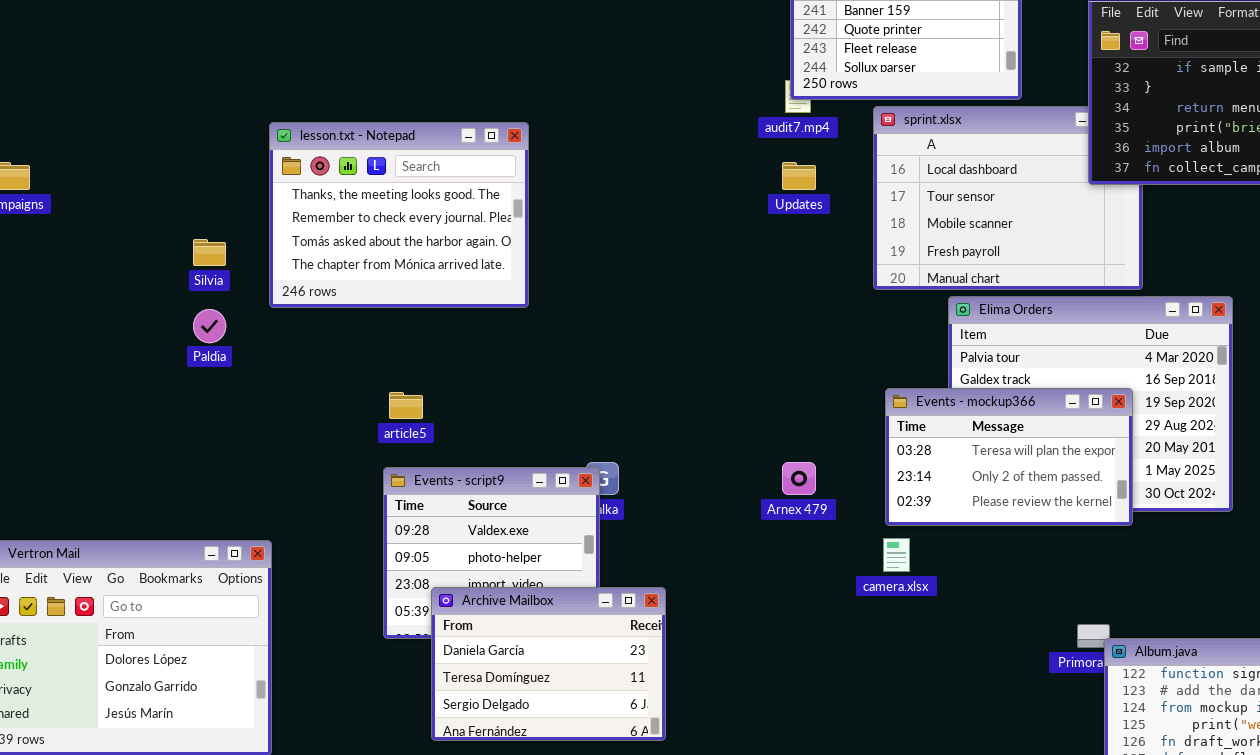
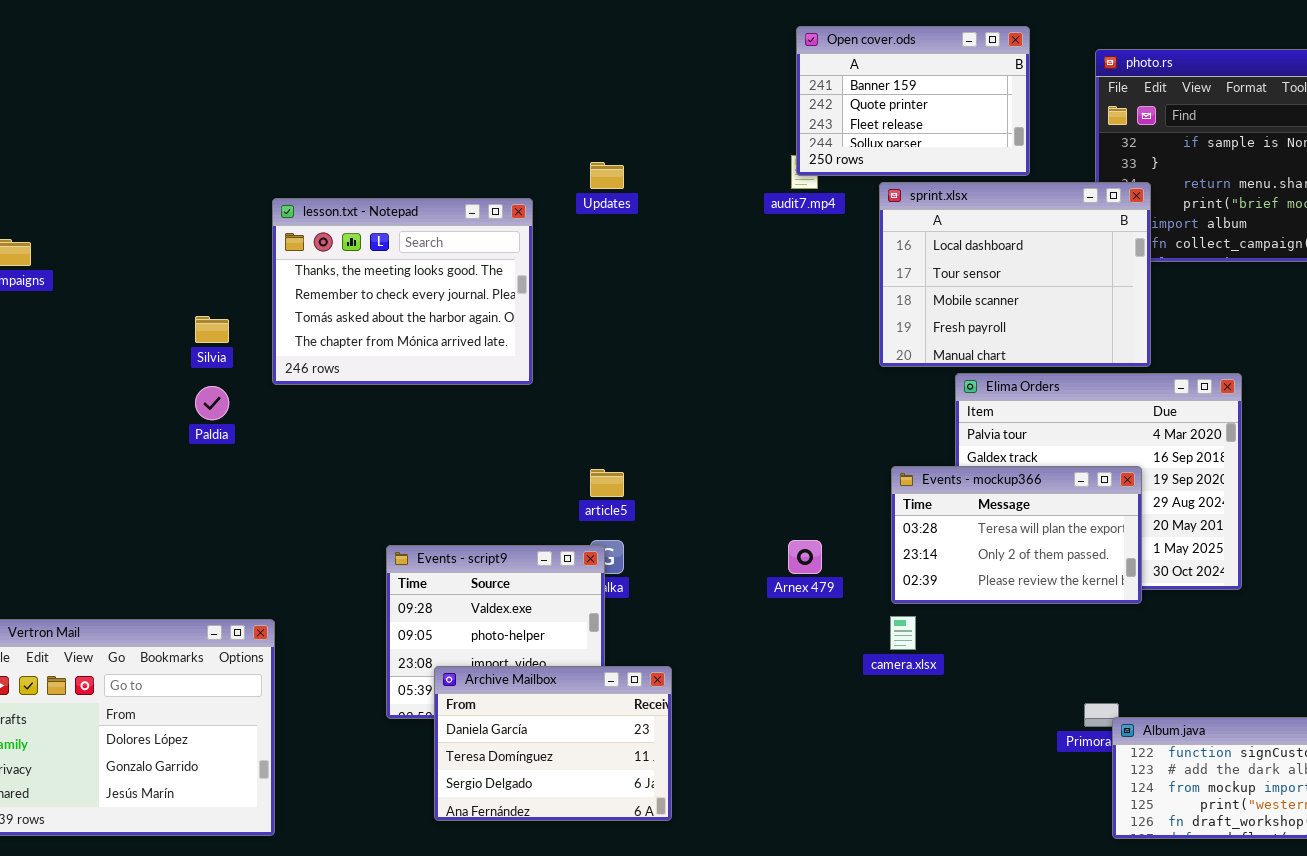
sprint.xlsx: [873,106,1143,290] -> [879,182,1151,367], raised
Updates: [782,162,816,190] -> [590,162,624,189], moved
article5: [389,392,423,419] -> [590,469,624,497], moved

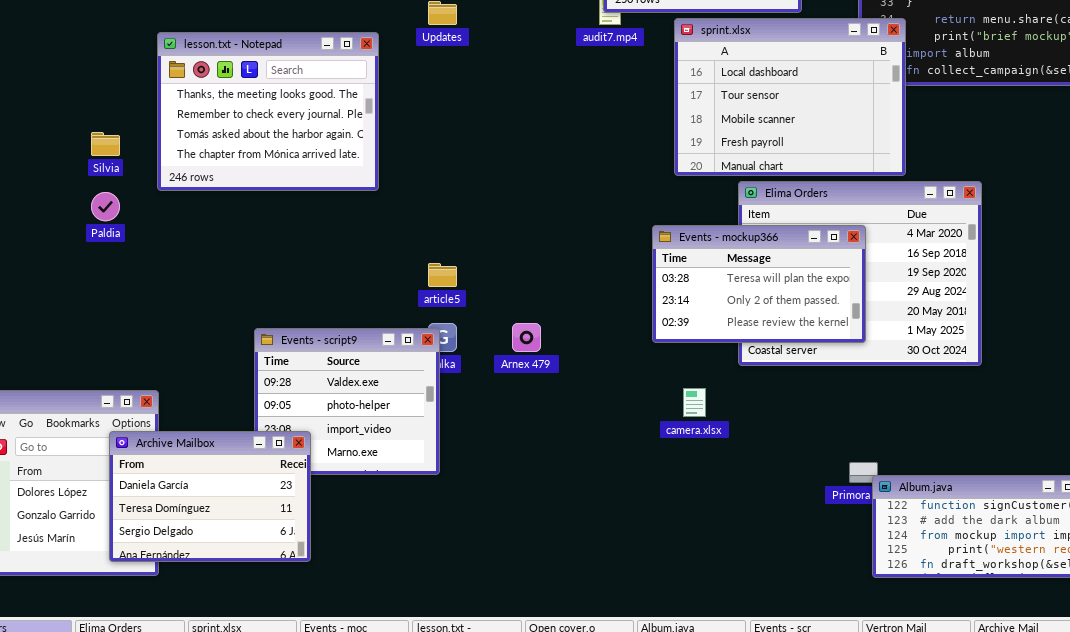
Events - mockup366: [891,466,1142,604] -> [652,225,866,343], moved
Arnex 479: [788,540,822,574] -> [512,323,541,352], moved
Archive Mailbox: [434,666,672,821] -> [109,431,311,562], moved

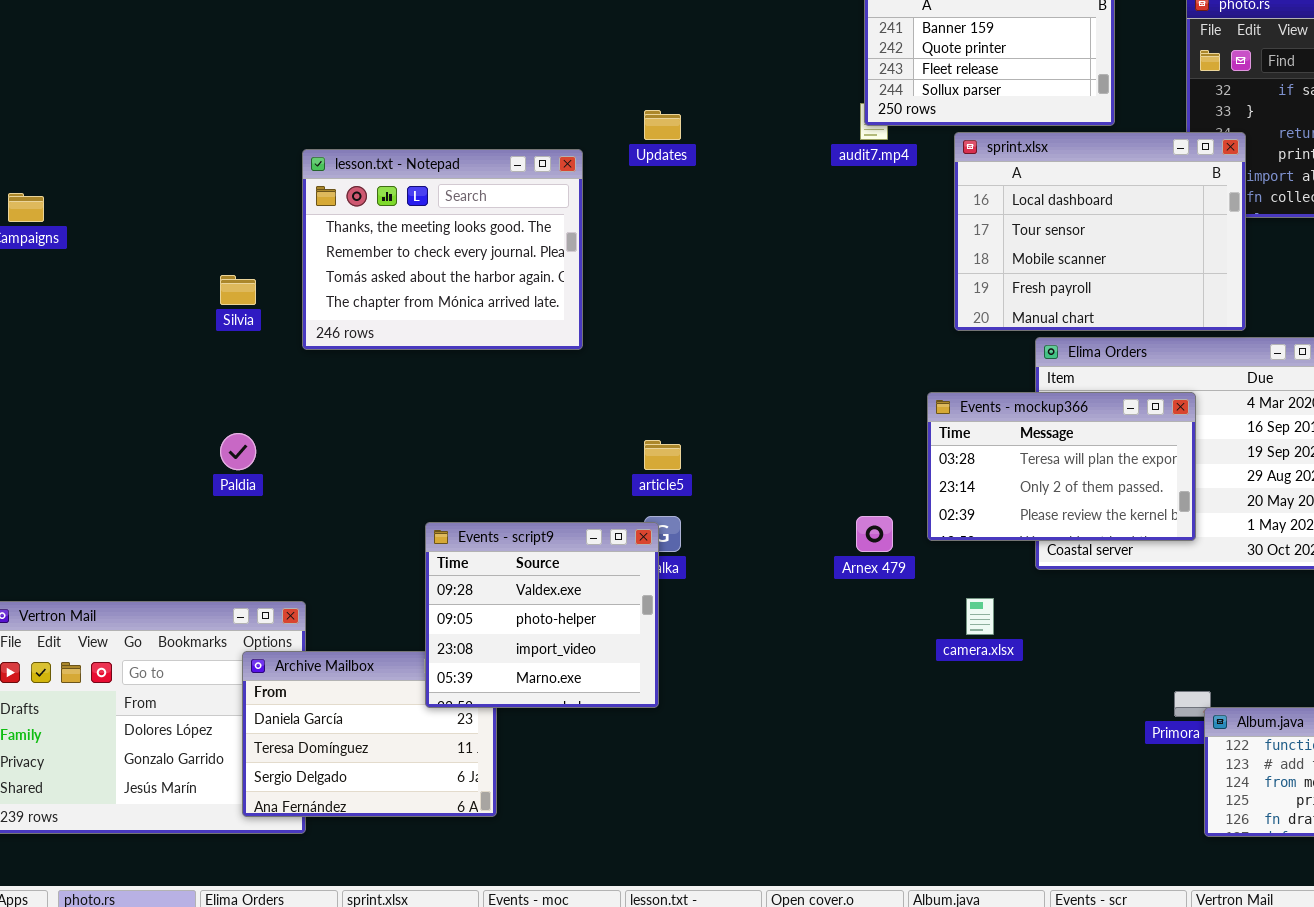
Paldia: [91,192,120,221] -> [220,433,256,470], moved
Arnex 479: [512,323,541,352] -> [856,516,893,552], moved
Events - script9: [254,328,440,475] -> [425,522,659,708], raised

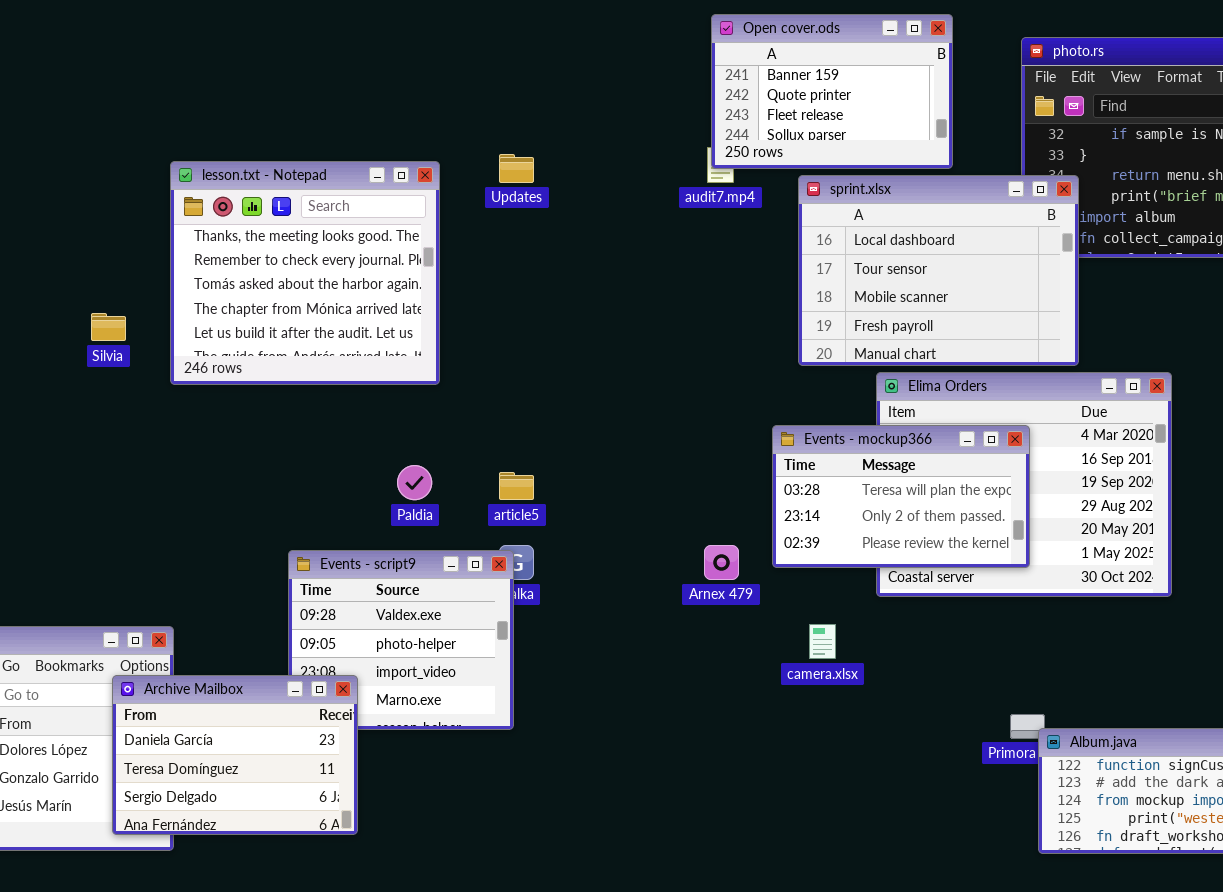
lesson.txt - Notepad: [302,149,583,350] -> [170,161,440,385], resized
Paldia: [220,433,256,470] -> [397,465,432,500], moved
Archive Mailbox: [242,651,497,817] -> [112,675,358,835], raised

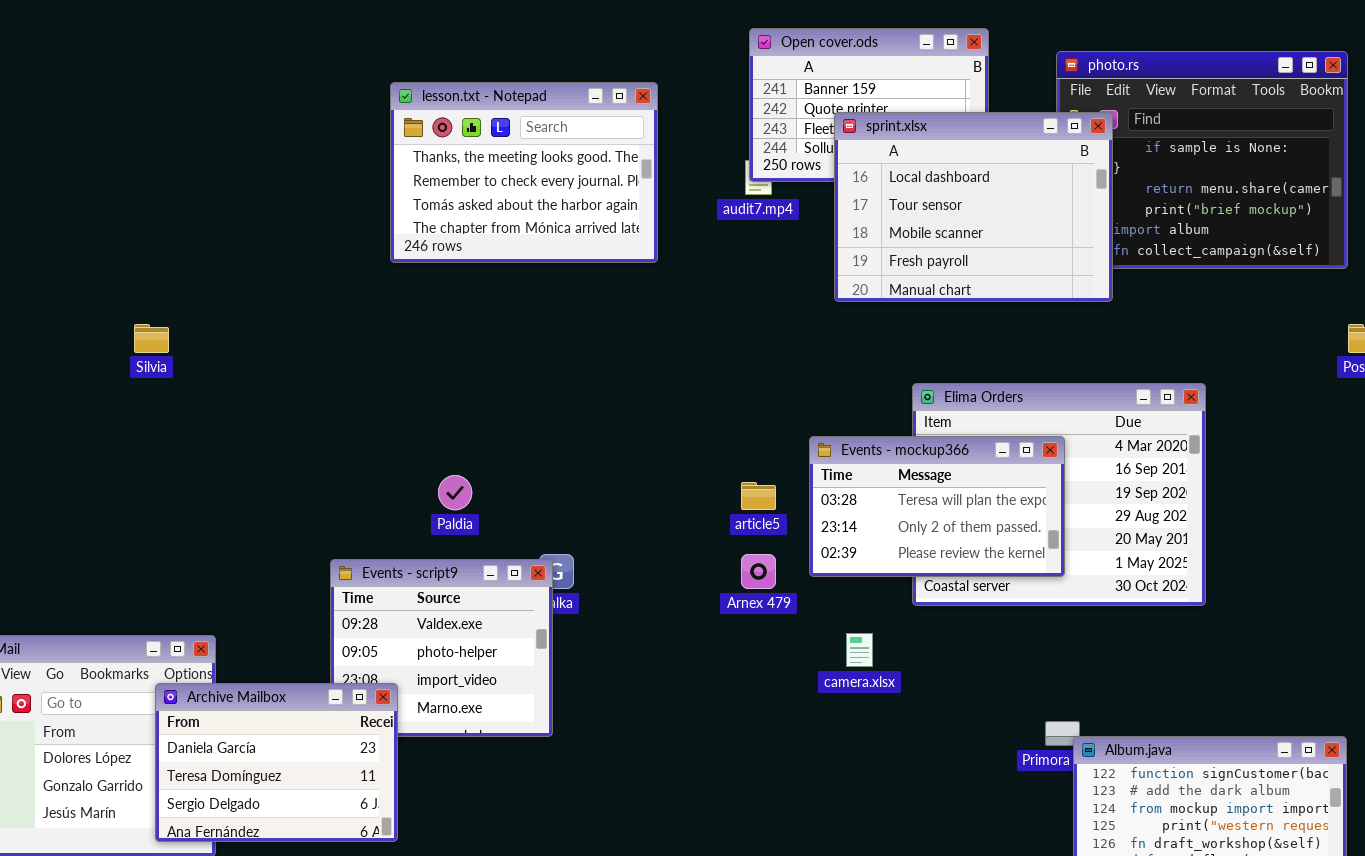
lesson.txt - Notepad: [170,161,440,385] -> [390,82,658,263], moved, resized
sprint.xlsx: [798,175,1079,366] -> [834,112,1113,302], moved
article5: [499,472,534,500] -> [741,482,776,510], moved

